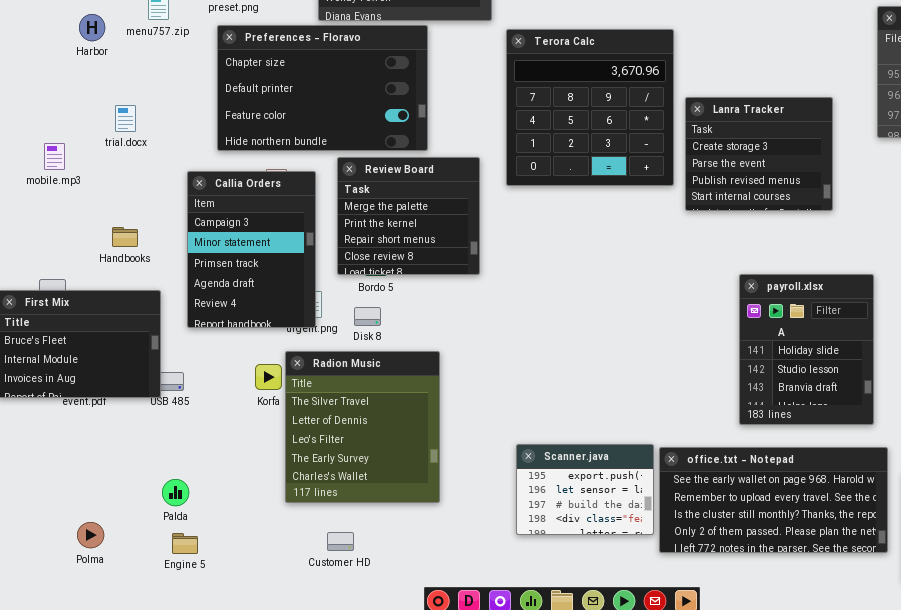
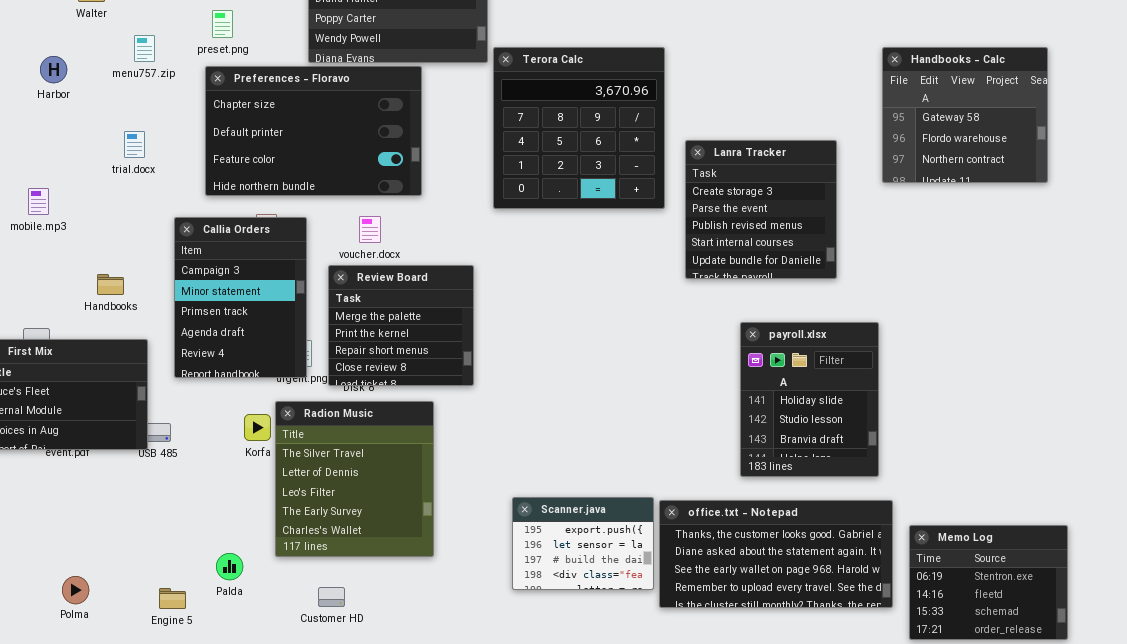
Harbor: [79,14,105,41] -> [40,56,67,83], moved
Terora Calc: [506,29,674,186] -> [493,47,665,209], moved
Lanra Tracker: [685,97,833,211] -> [685,140,837,279], resized
trial.docx: [115,105,136,132] -> [124,131,145,158], moved
Review Board: [337,157,480,275] -> [328,265,474,386], moved
office.txt - Notepad: [659,447,888,553] -> [659,500,893,608], scrolled up 2 rows
Palda: [162,479,189,506] -> [216,553,243,580], moved

